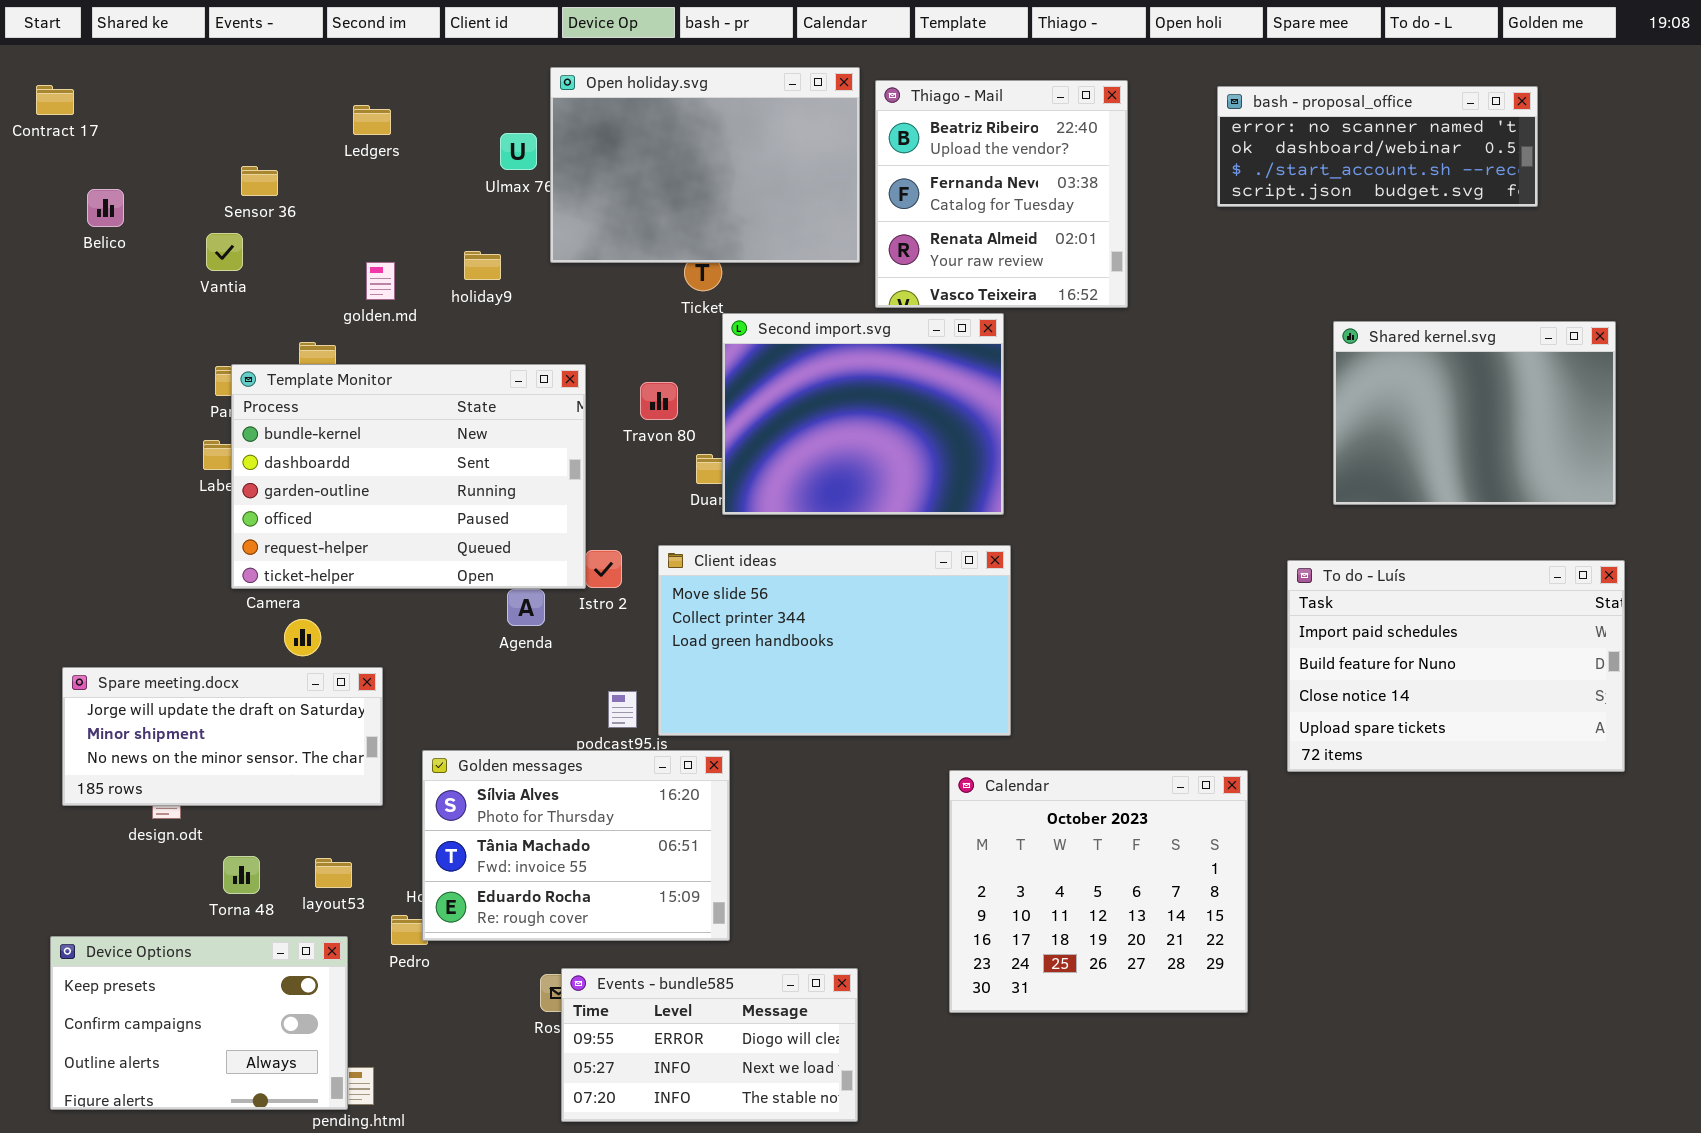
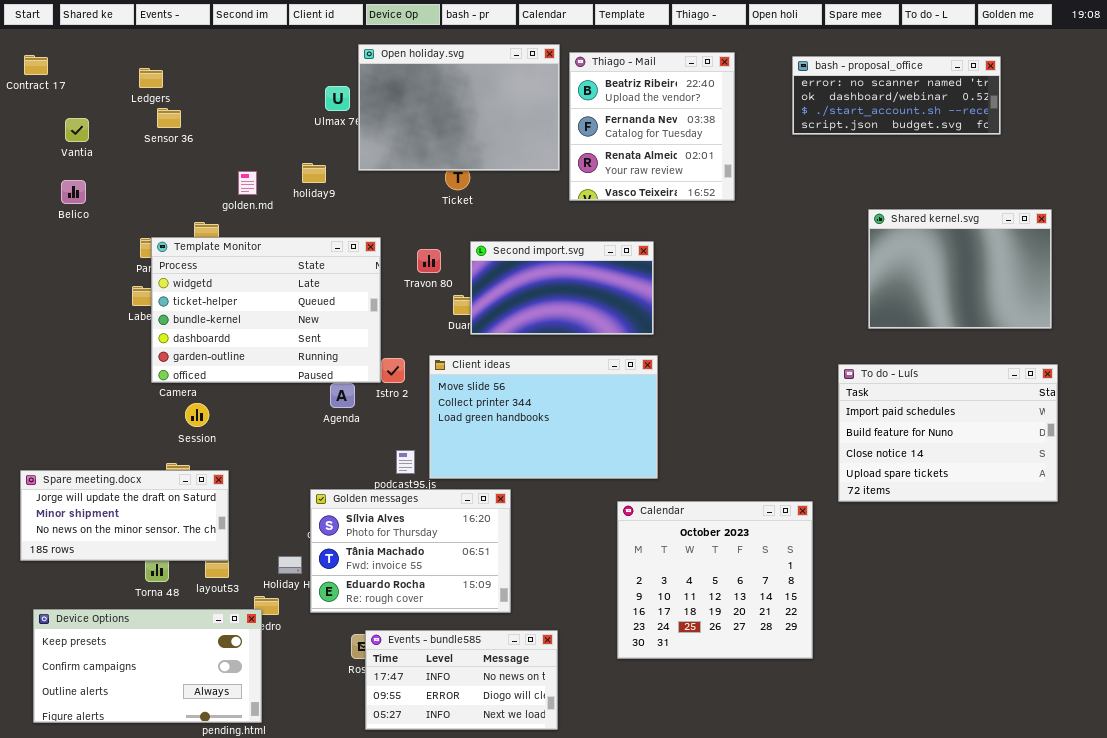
Ledgers: [353,105,391,135] -> [139,68,163,88], moved
Belico: [87,189,124,227] -> [61,180,86,204], moved
Vantia: [206,233,243,271] -> [65,118,89,142], moved
Second import.svg: [722,313,1004,515] -> [470,241,654,335], resized
Template Monitor: [231,364,586,589] -> [151,237,381,383], scrolled up 2 rows
Spare meeting.docx: [62,667,383,806] -> [20,470,229,561], moved
Golden messages: [422,750,730,941] -> [310,489,511,613], moved
Device Options: [50,936,348,1110] -> [33,609,262,723], resized
Events - bundle585: [561,968,858,1122] -> [365,630,558,730], scrolled up 1 row

